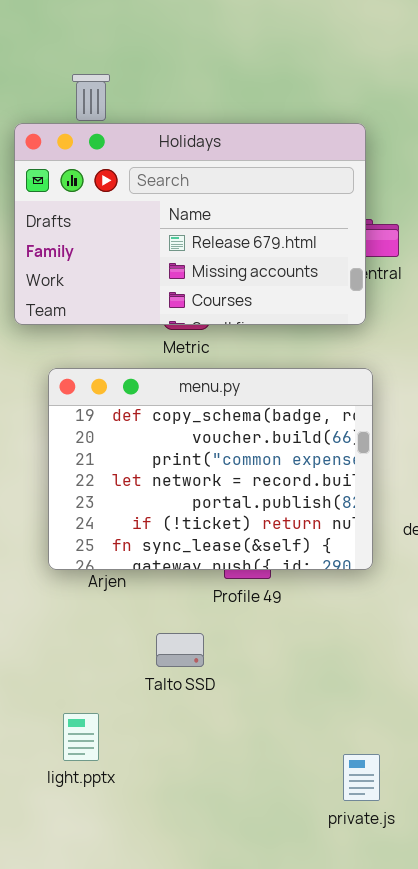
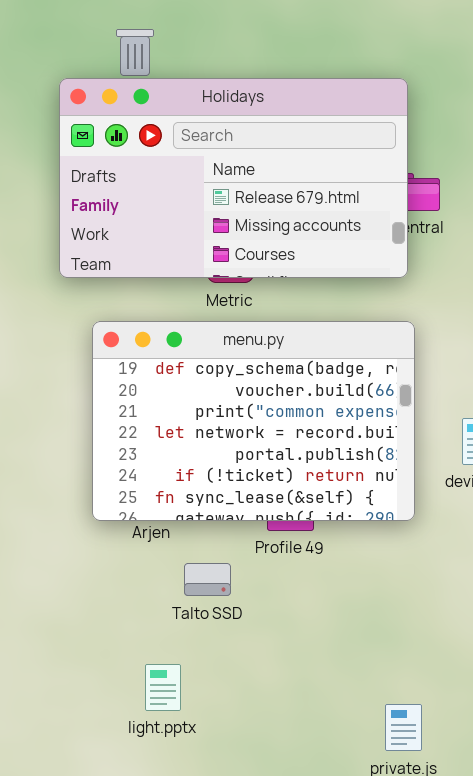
Talto SSD: [156,633,204,667] -> [184,563,231,596], moved
light.pptx: [63,713,99,761] -> [145,664,181,711], moved

